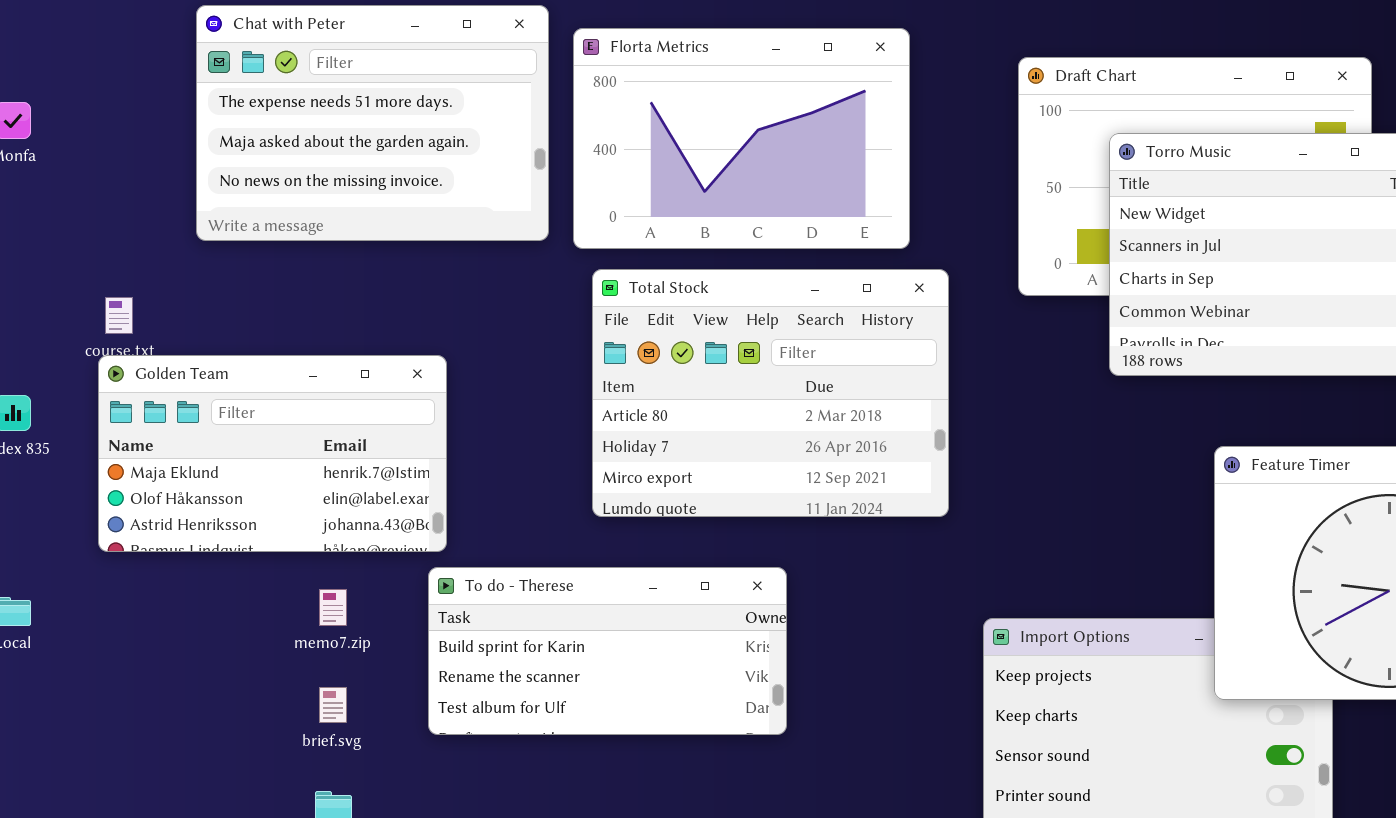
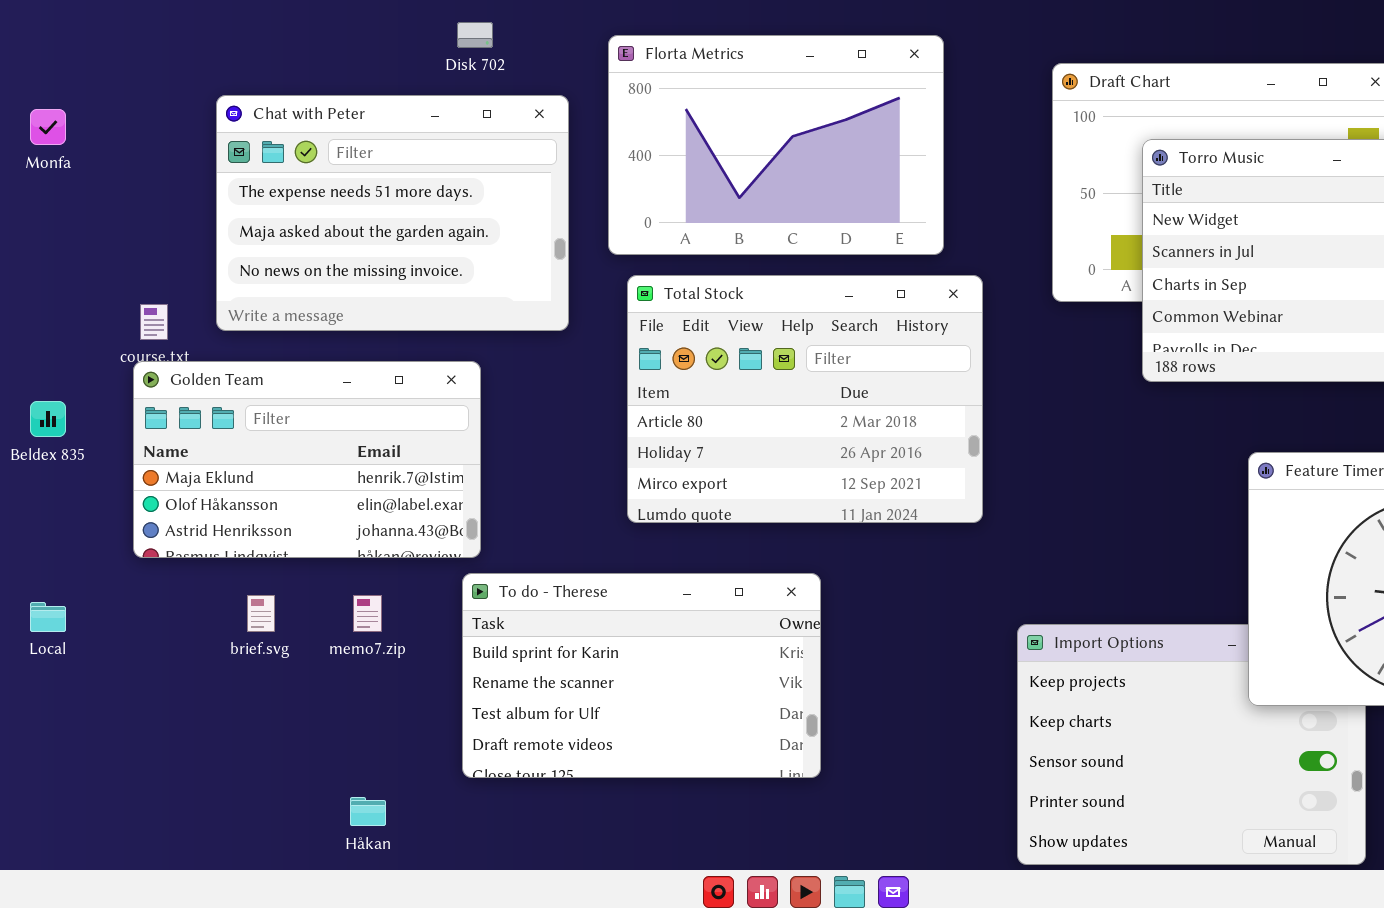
Chat with Peter: [196,5,549,241] -> [216,95,569,331], moved
To do - Therese: [428,567,787,735] -> [462,573,821,778], resized
brief.svg: [319,687,347,723] -> [247,595,275,632], moved

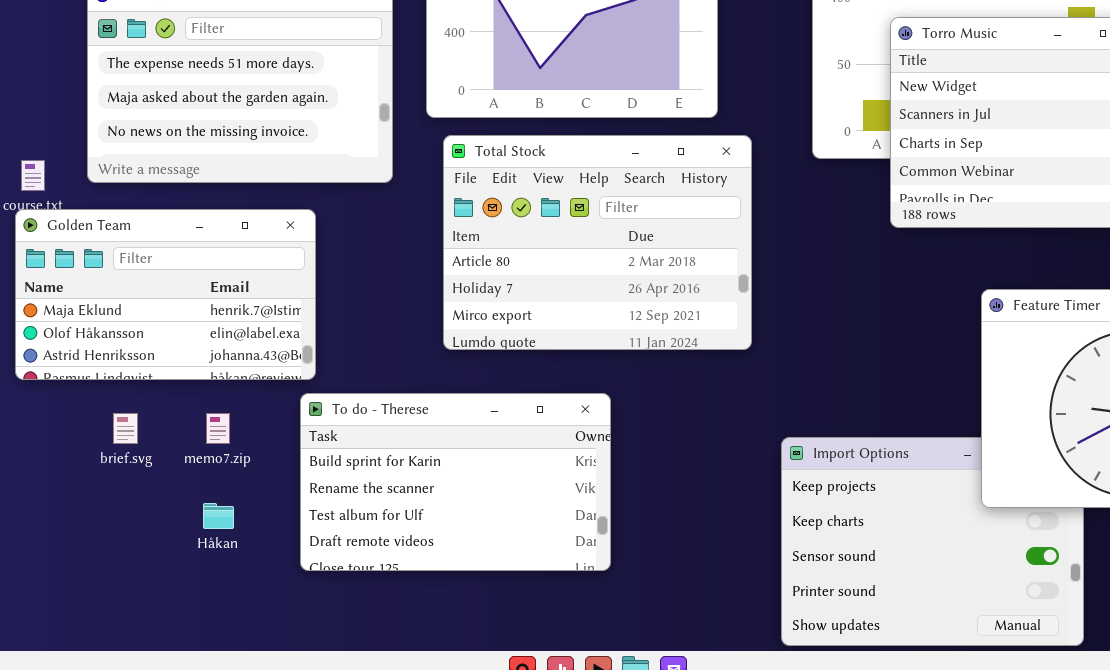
Håkan: [350,797,386,826] -> [203,503,234,529], moved

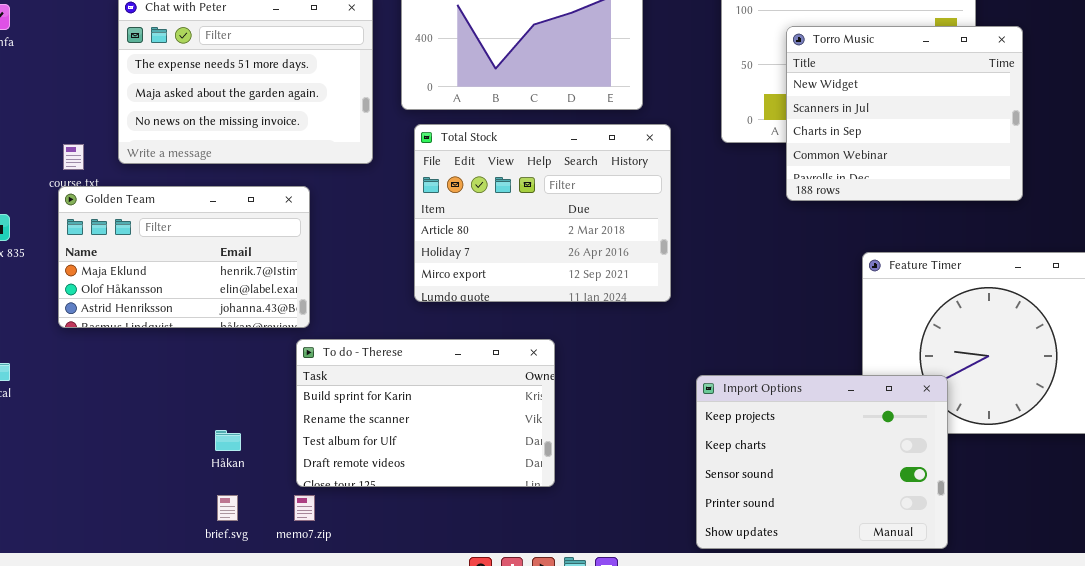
brief.svg: [113,413,138,444] -> [217,495,238,521], moved
memo7.zip: [206,413,230,444] -> [294,495,315,521], moved
Import Options: [781,437,1084,646] -> [696,375,948,549], raised

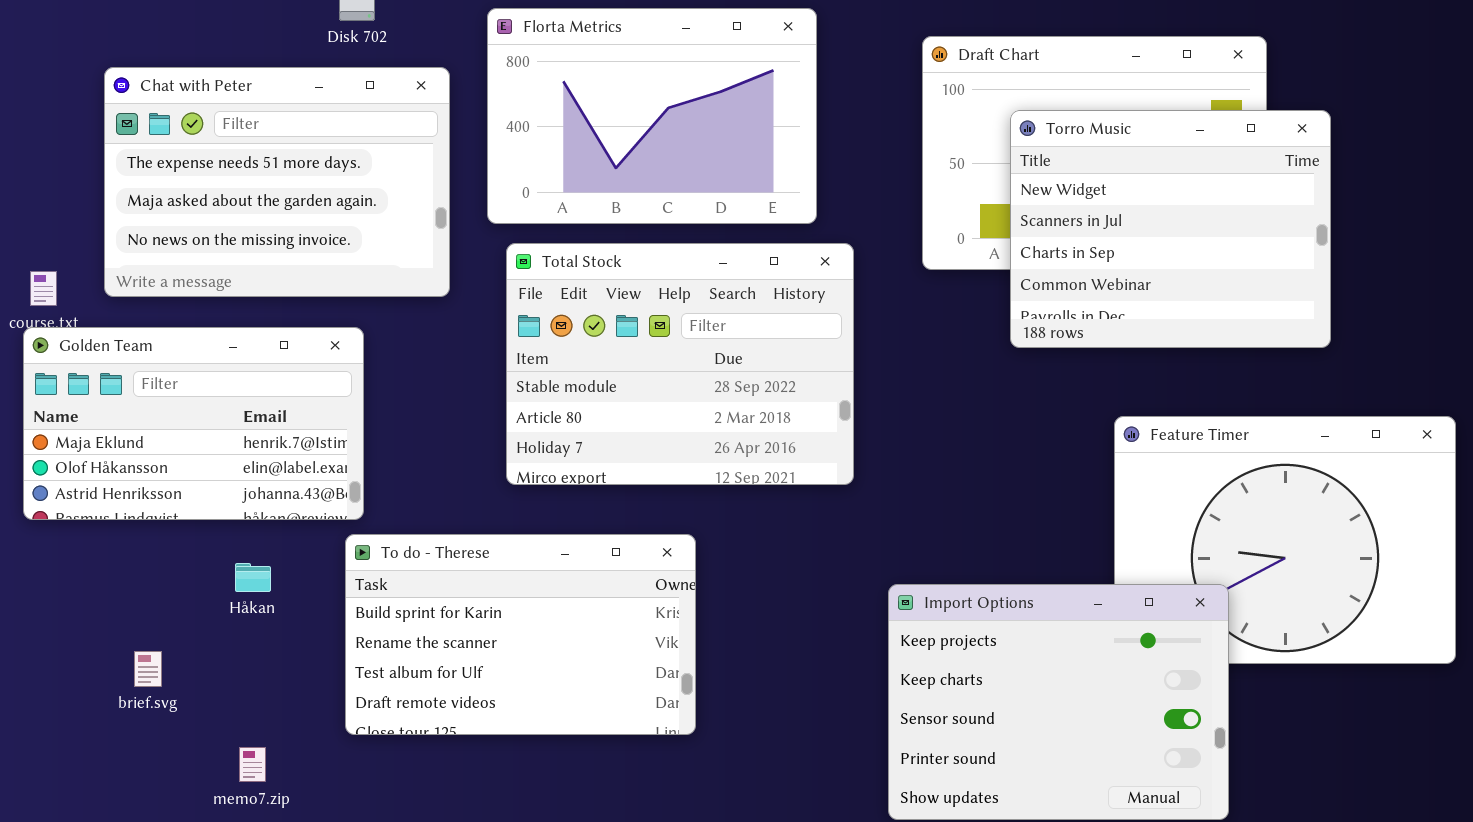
Total Stock: [414,124,671,302] -> [506,243,854,485], scrolled up 1 row
Håkan: [215,430,241,451] -> [235,563,271,592], moved
brief.svg: [217,495,238,521] -> [134,651,162,687], moved
memo7.zip: [294,495,315,521] -> [239,747,266,782], moved

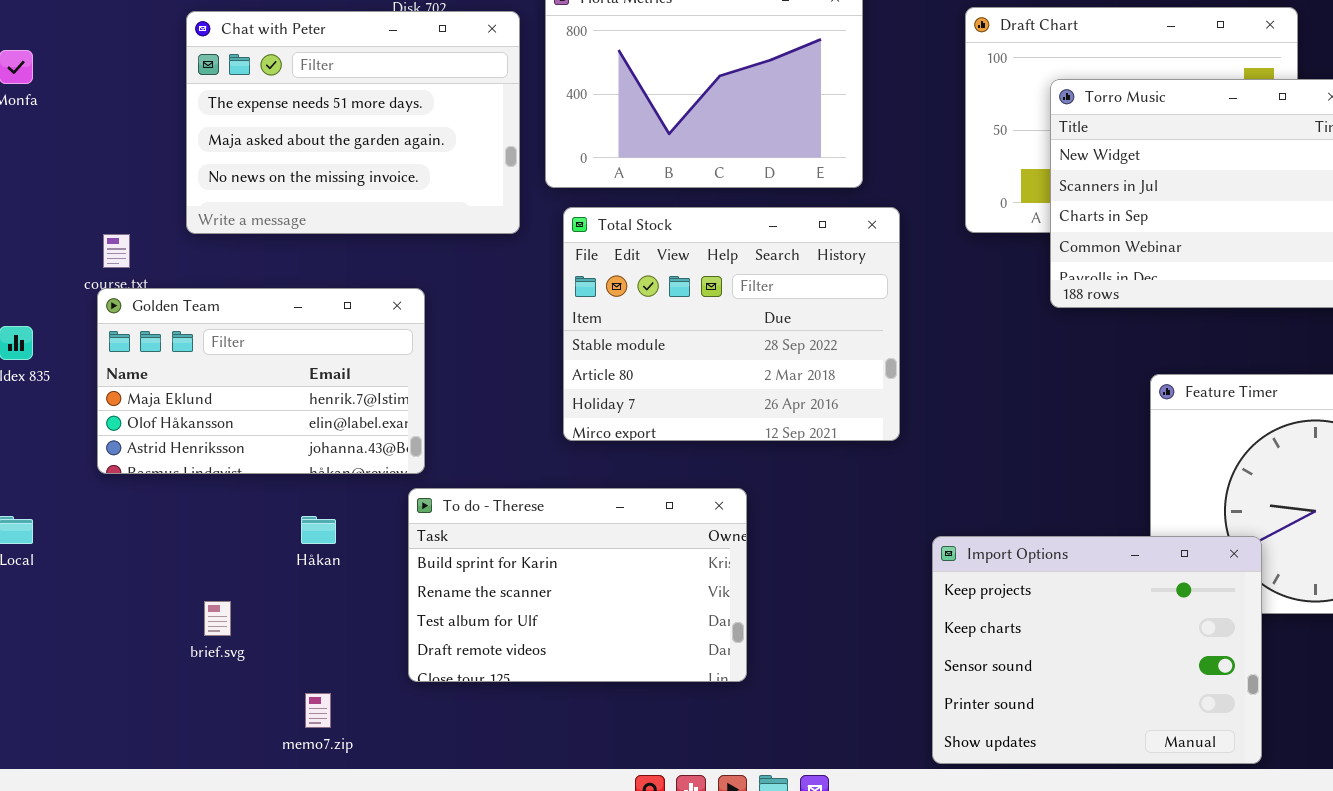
Chat with Peter: [104,67,450,297] -> [186,11,520,234], moved

